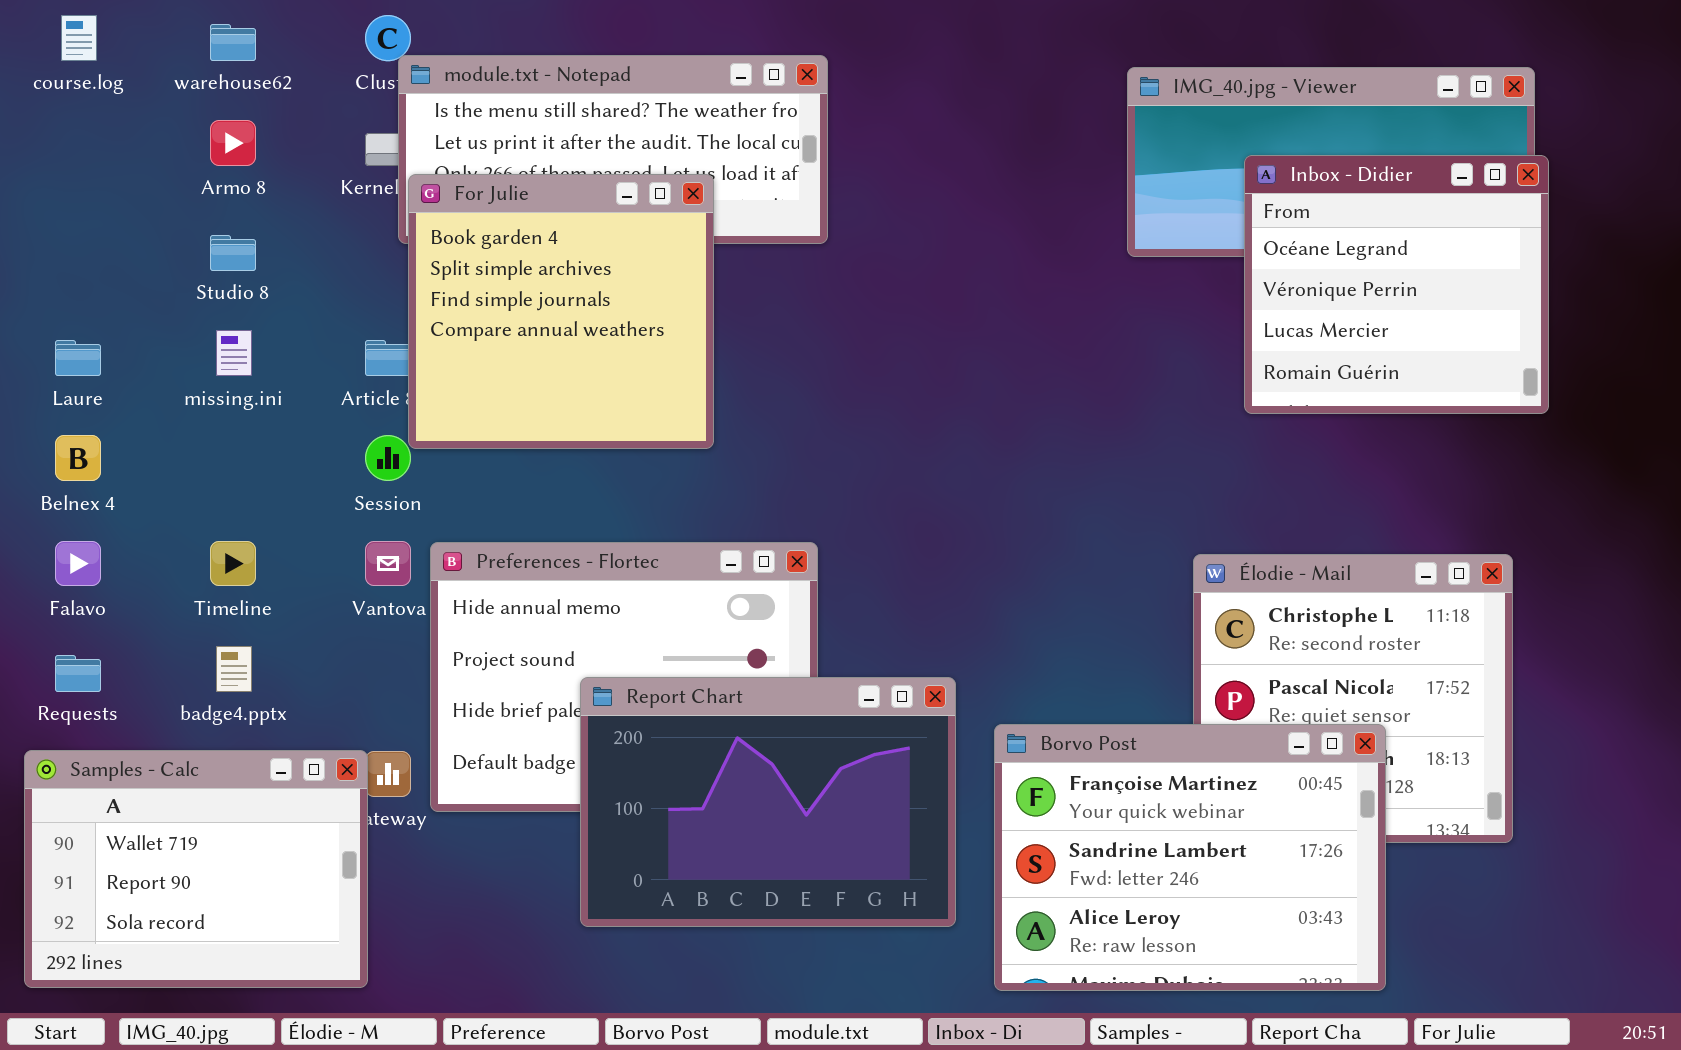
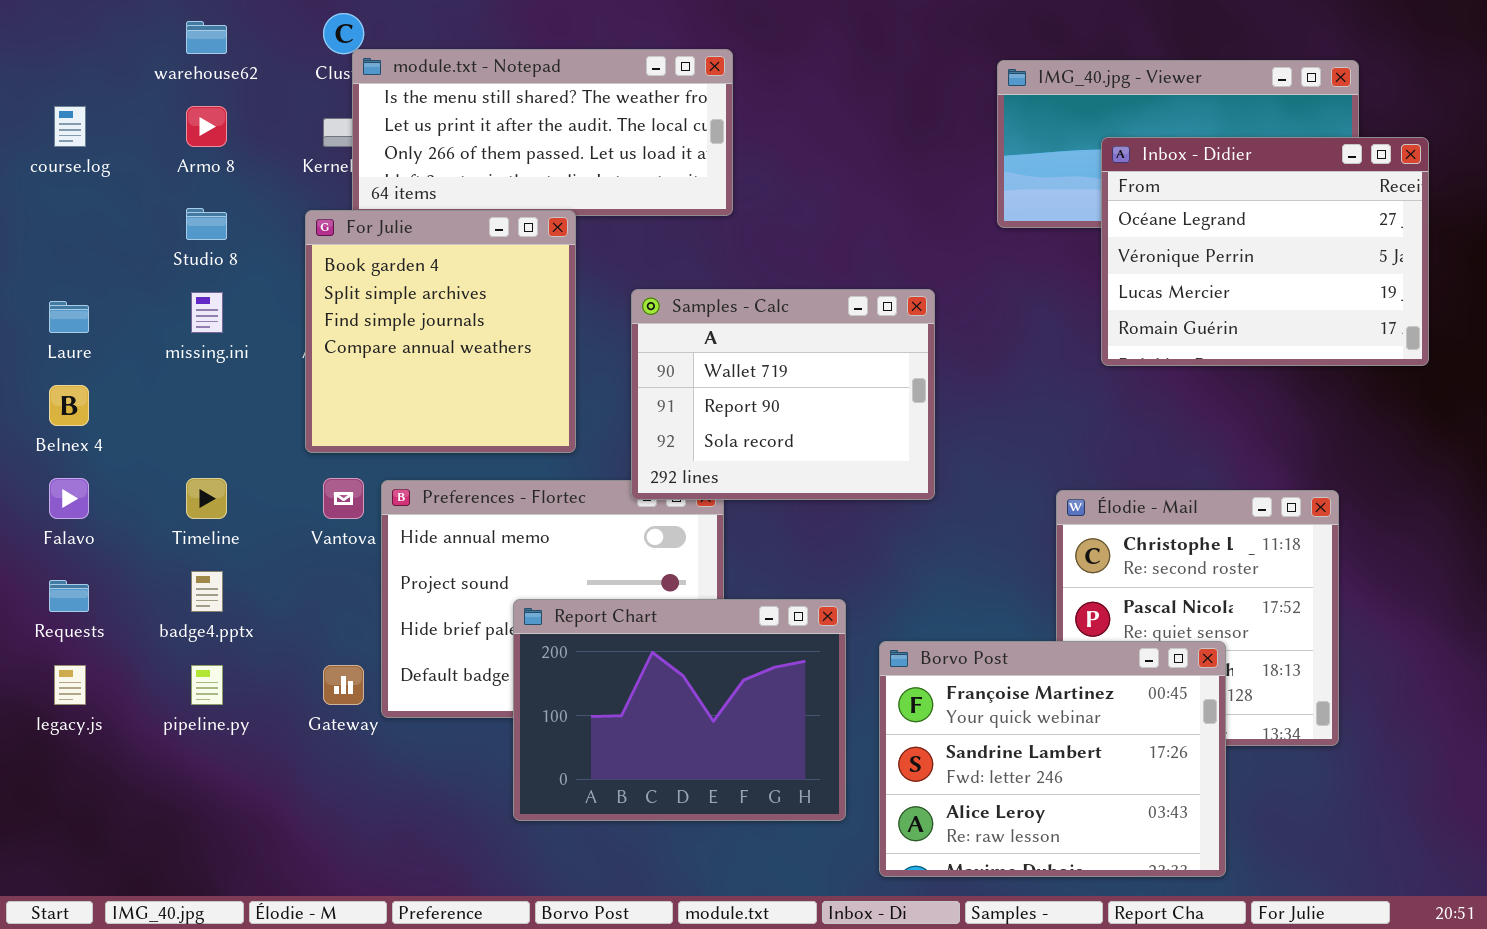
course.log: [61,15,97,61] -> [54,106,86,147], moved
Inbox - Didier: [1244,155,1549,414] -> [1101,137,1429,366], resized
For Julie: [408,174,714,449] -> [305,210,576,453], moved
Samples - Calc: [24,750,368,988] -> [631,289,935,500], moved

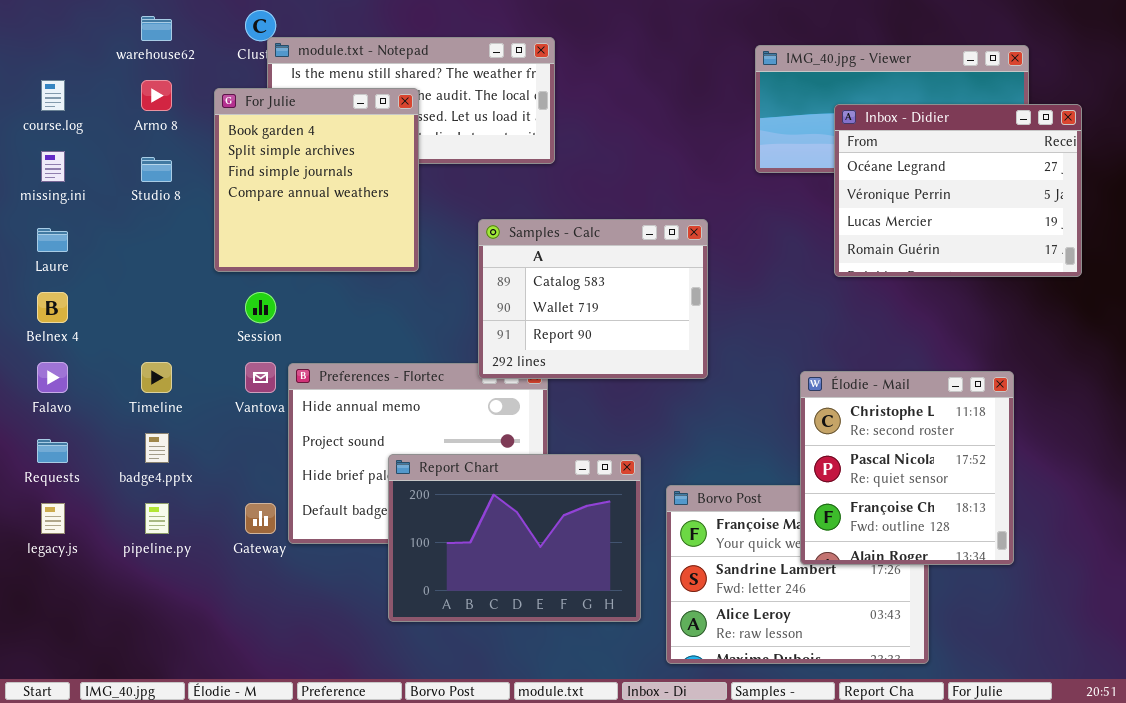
For Julie: [305,210,576,453] -> [214,88,419,272], moved
Samples - Calc: [631,289,935,500] -> [478,219,708,379], scrolled up 1 row
missing.ini: [191,292,223,333] -> [41,151,65,182], moved
Élodie - Mail: [1056,490,1339,746] -> [800,371,1014,565], raised

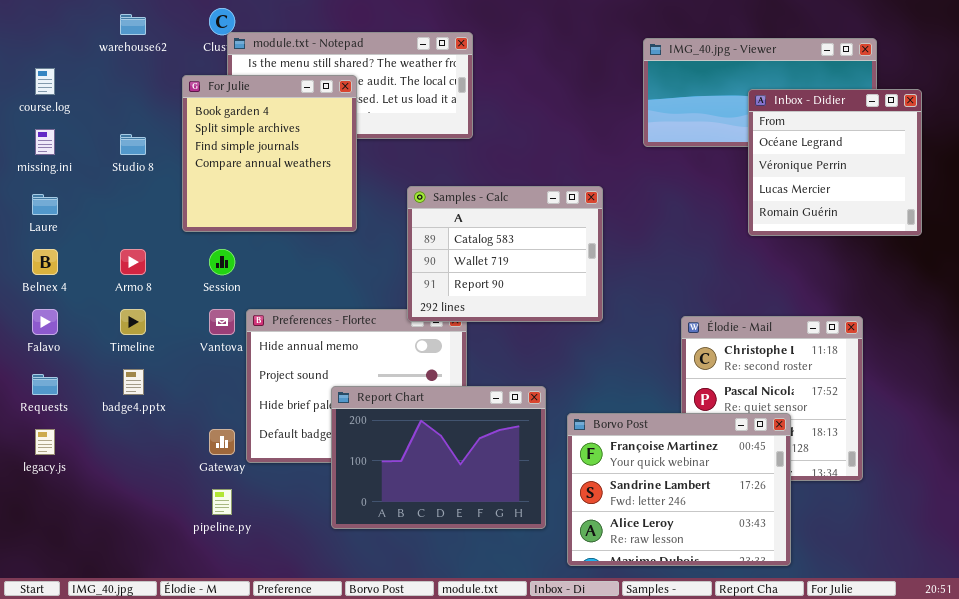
Armo 8: [141,80,172,111] -> [120,249,146,275], moved
Inbox - Didier: [834,104,1082,277] -> [748,89,922,236], resized
Borvo Post: [666,485,929,664] -> [567,413,791,566], raised
pipeline.py: [145,503,169,534] -> [212,489,232,515], moved

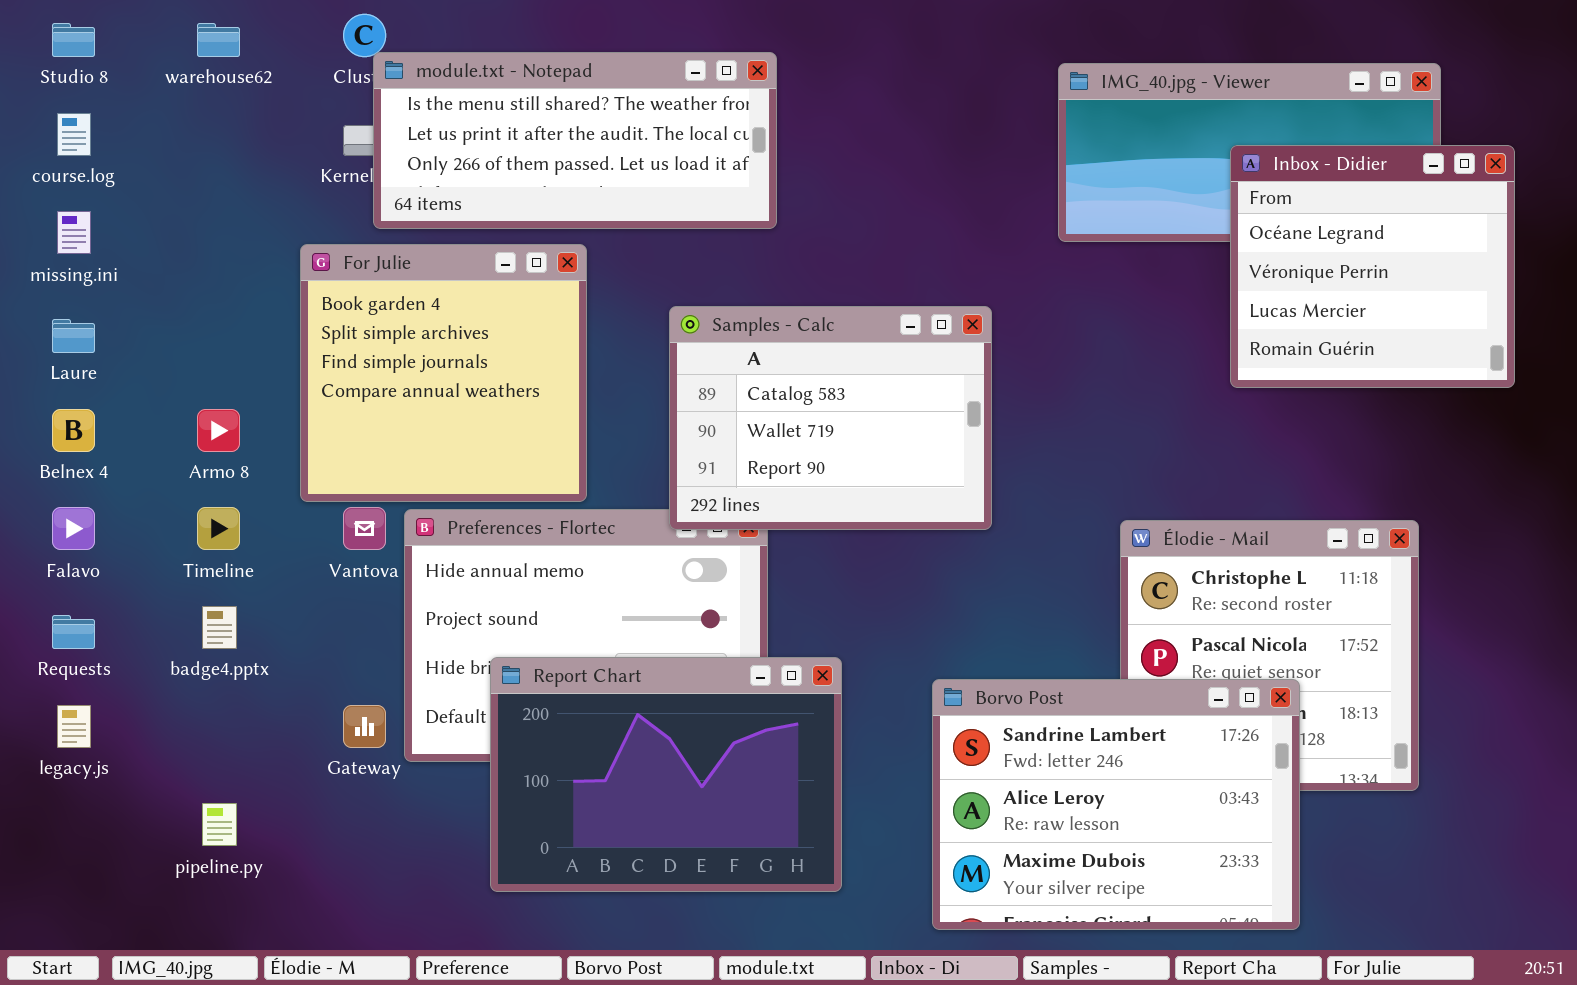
For Julie: [182,75,357,232] -> [300,244,587,502], moved
Studio 8: [120,134,146,155] -> [52,23,95,57], moved
Report Chart: [331,386,546,529] -> [490,657,842,892], moved
Borvo Post: [567,413,791,566] -> [932,679,1300,930], scrolled down 1 row
pipeline.py: [212,489,232,515] -> [202,803,237,846], moved

